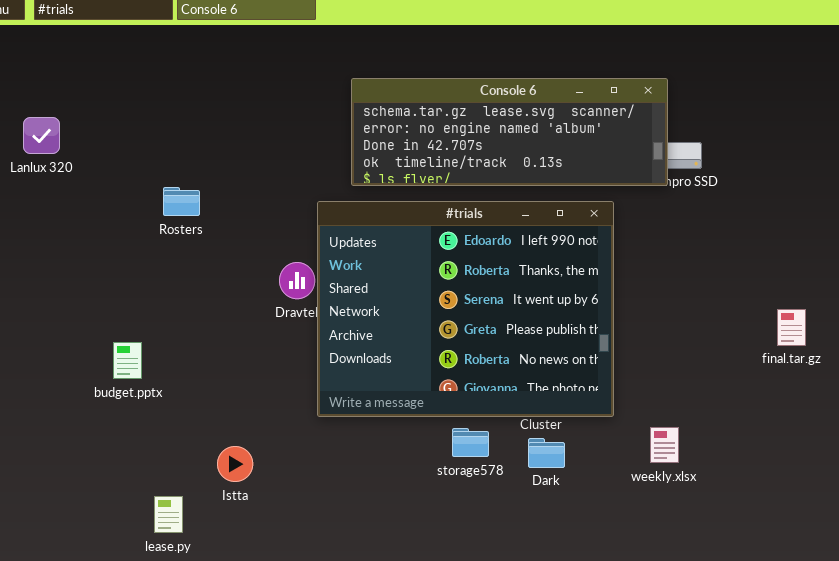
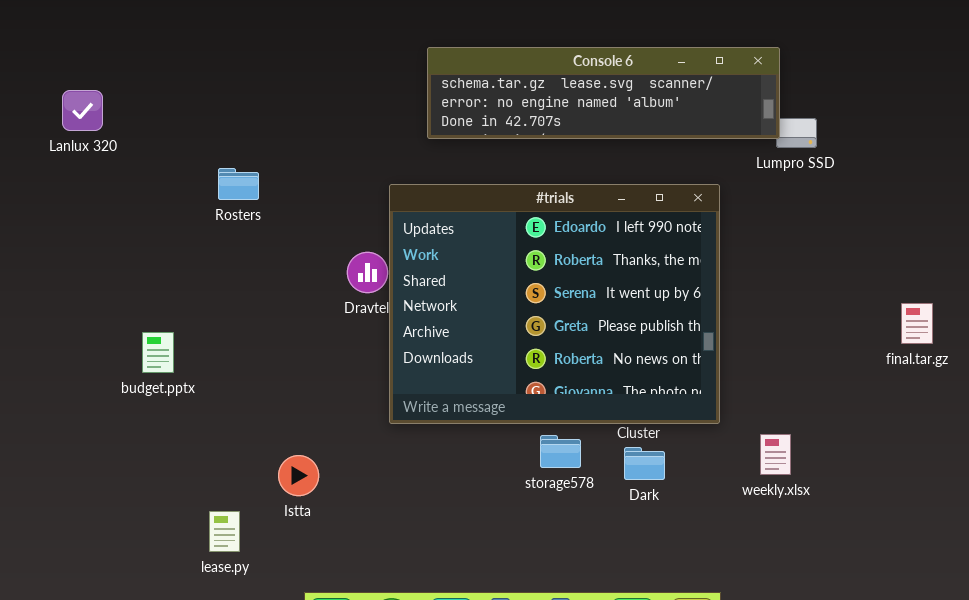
Console 6: [351,78,668,186] -> [427,47,780,139], resized
budget.pptx: [113,342,142,379] -> [142,332,174,373], moved

